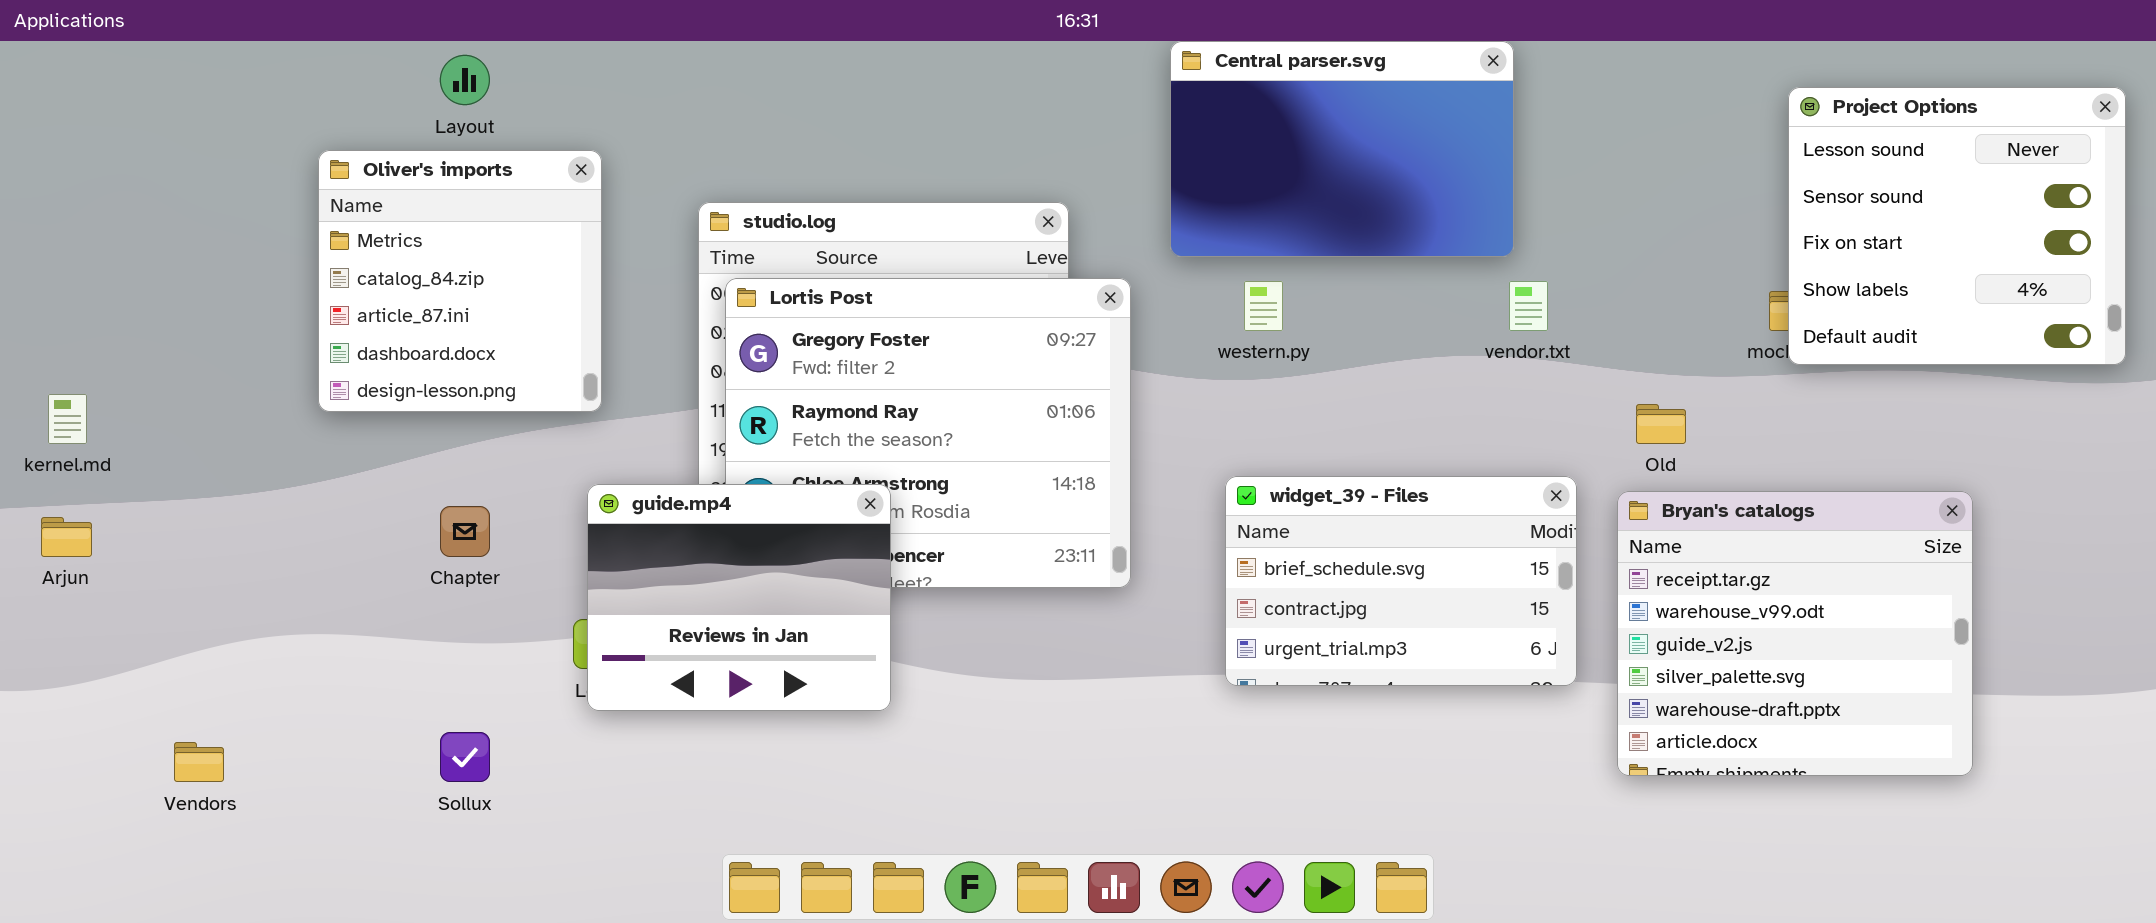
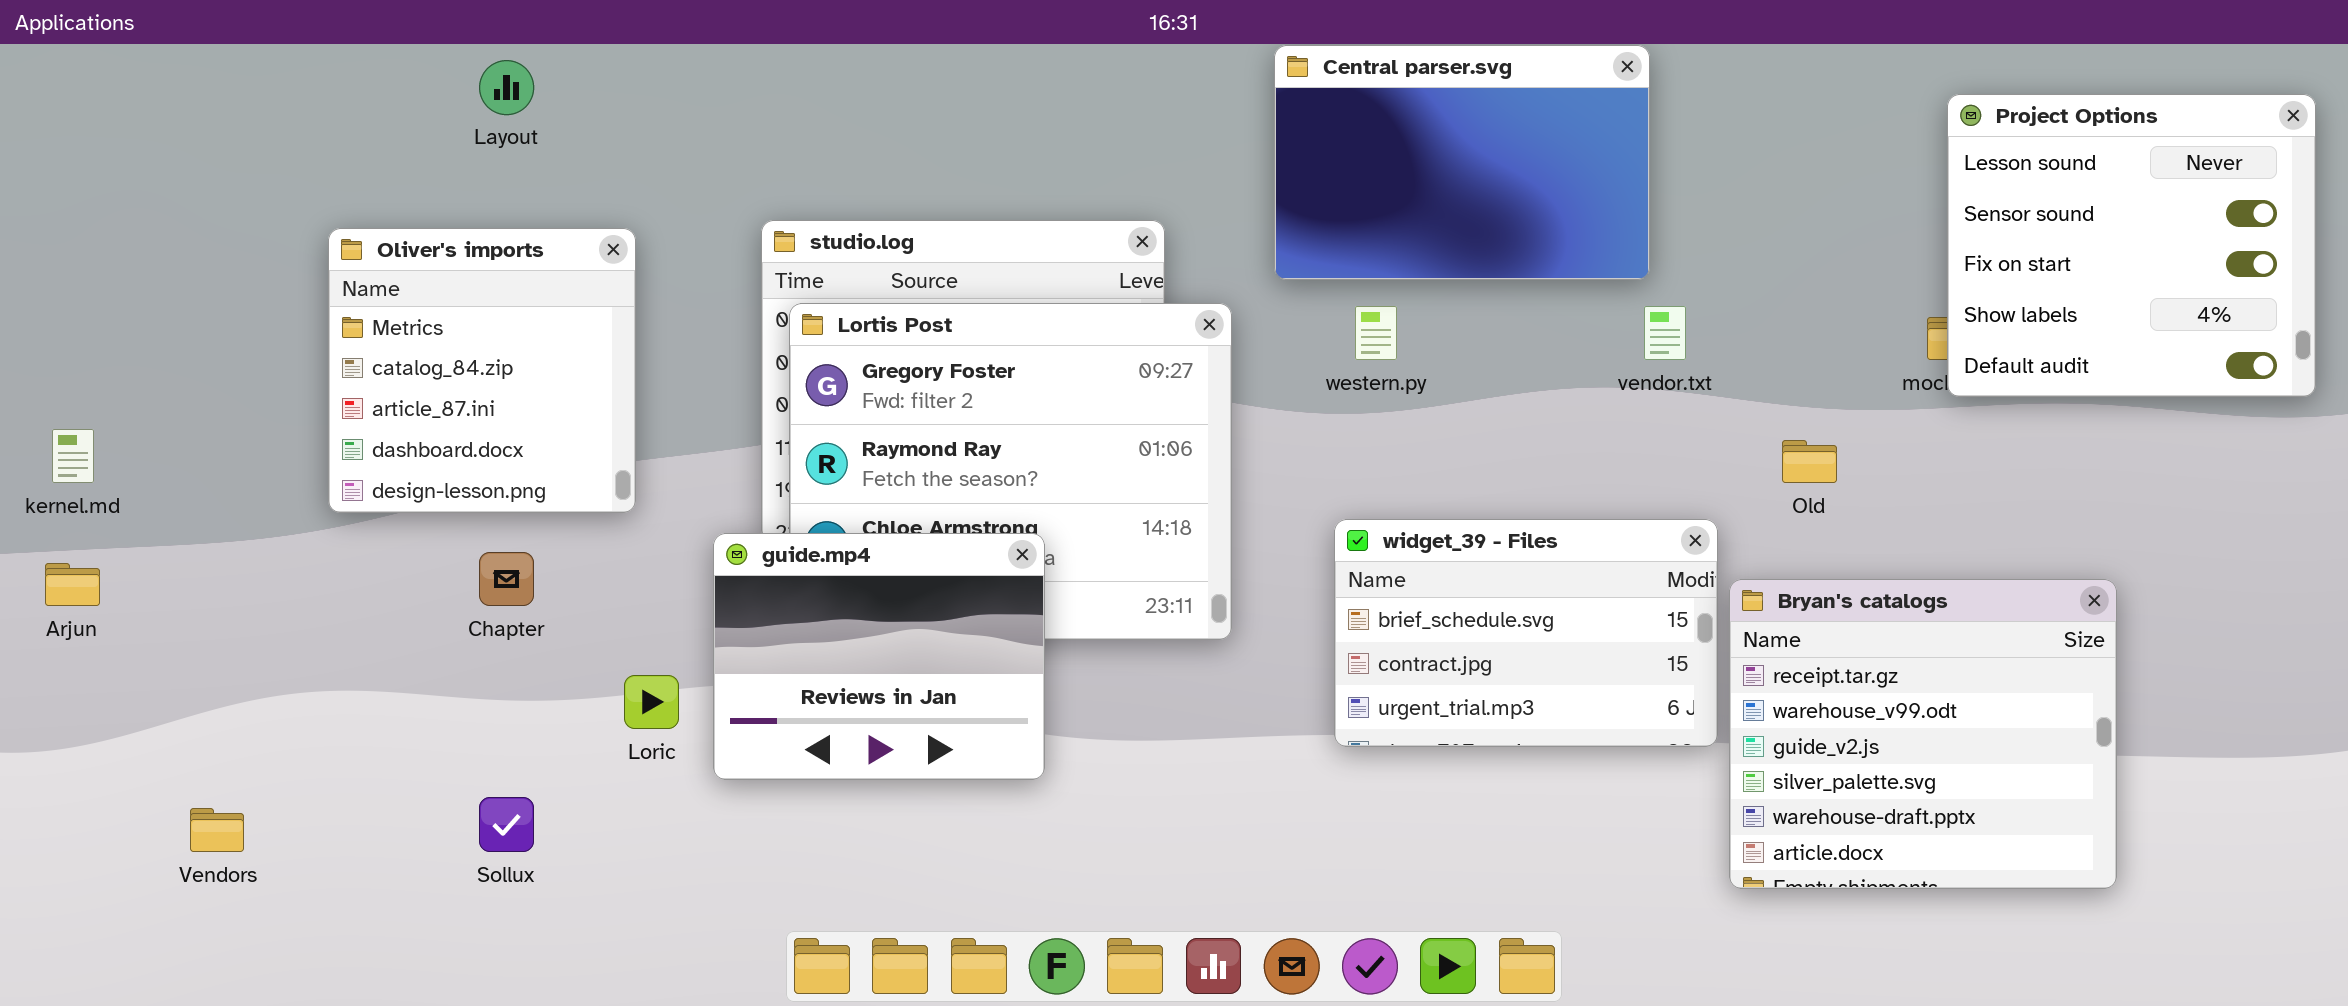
Oliver's imports: [318,150,602,412] -> [328,228,636,513], moved
guide.mp4: [587,484,891,711] -> [713,533,1045,780], moved
Bryan's catalogs: [1617,491,1973,776] -> [1729,579,2117,889], moved

